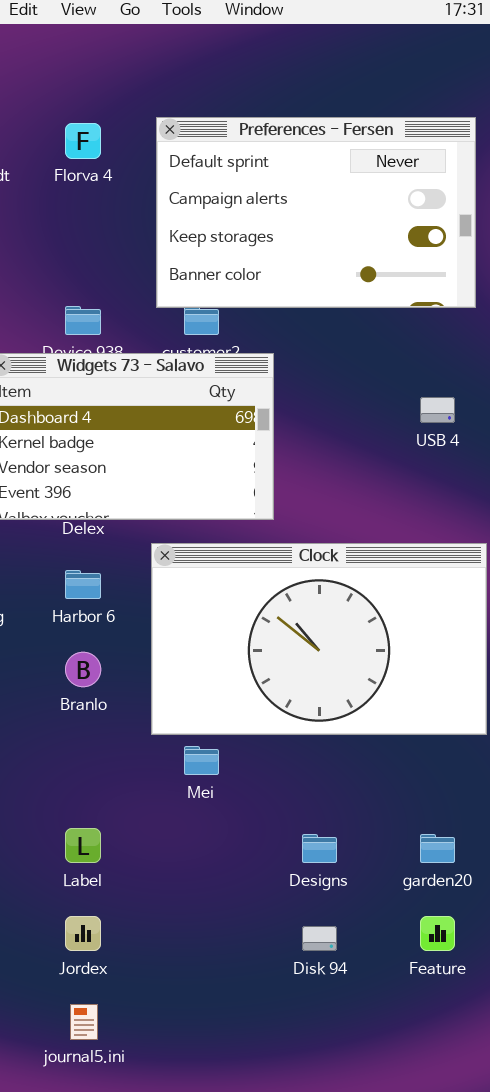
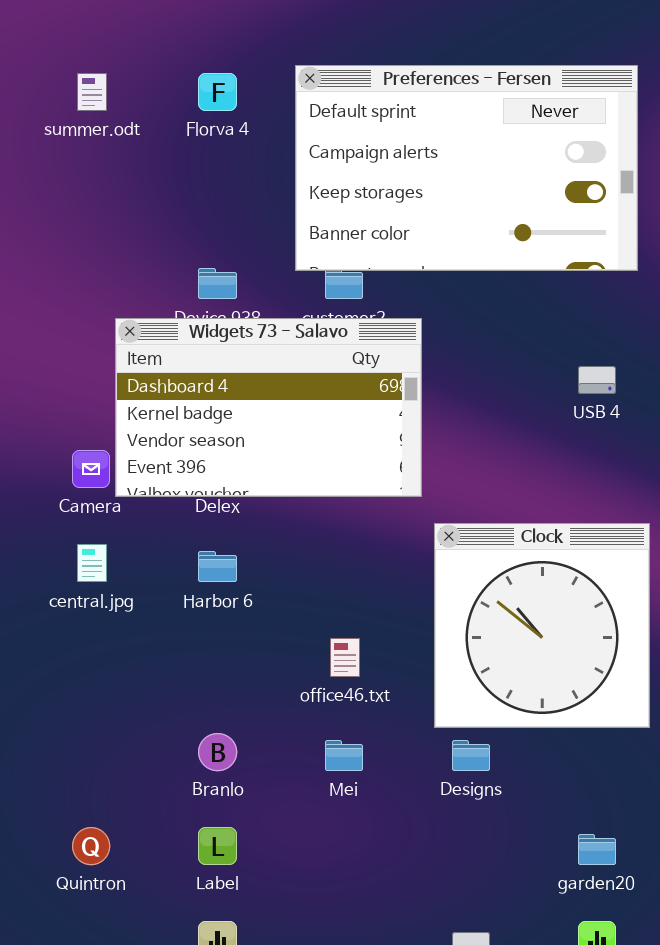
Clock: [151,543,487,735] -> [434,523,650,728], resized
Branlo: [65,652,101,687] -> [198,733,237,771], moved
Designs: [302,834,337,863] -> [452,740,490,771], moved

